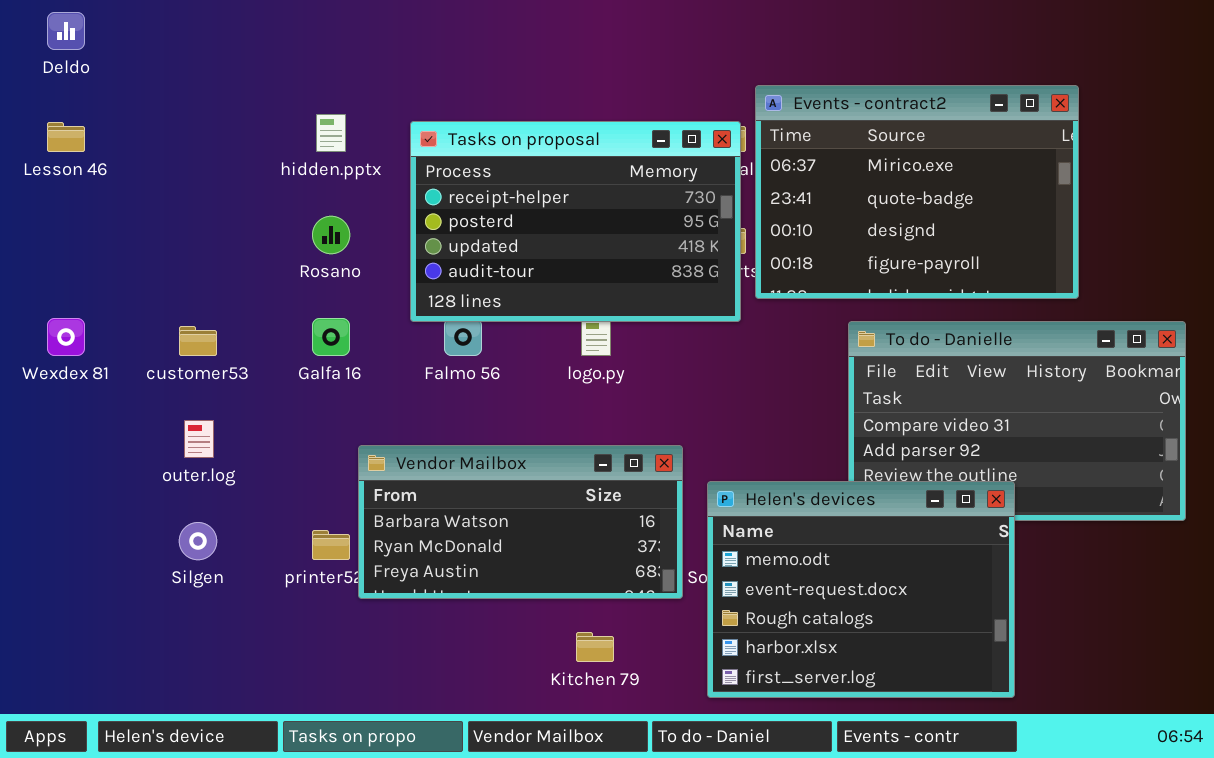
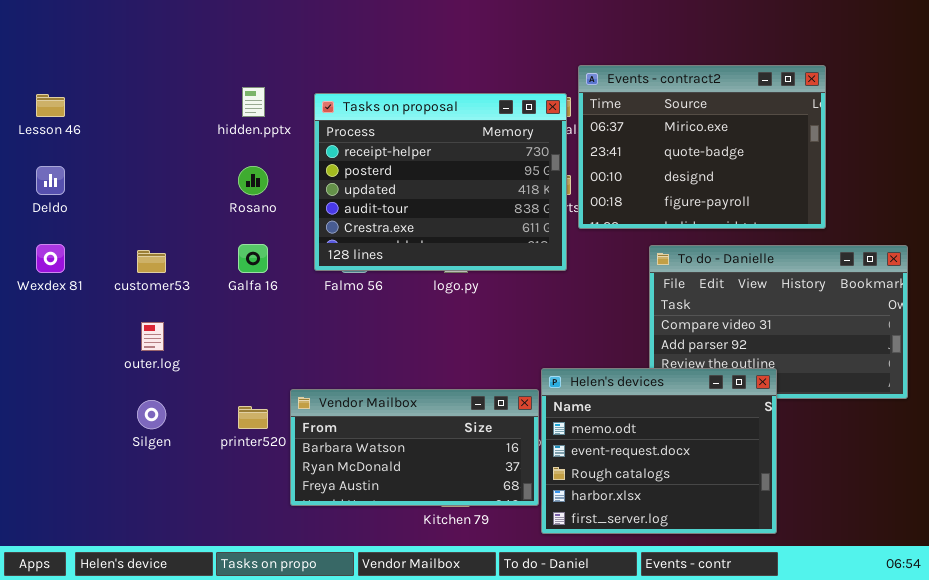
Deldo: [47,12,85,50] -> [36,166,65,195], moved
Tasks on proposal: [410,121,741,322] -> [314,93,567,271], resized
Vendor Mailbox: [358,445,683,599] -> [290,389,539,506], moved

